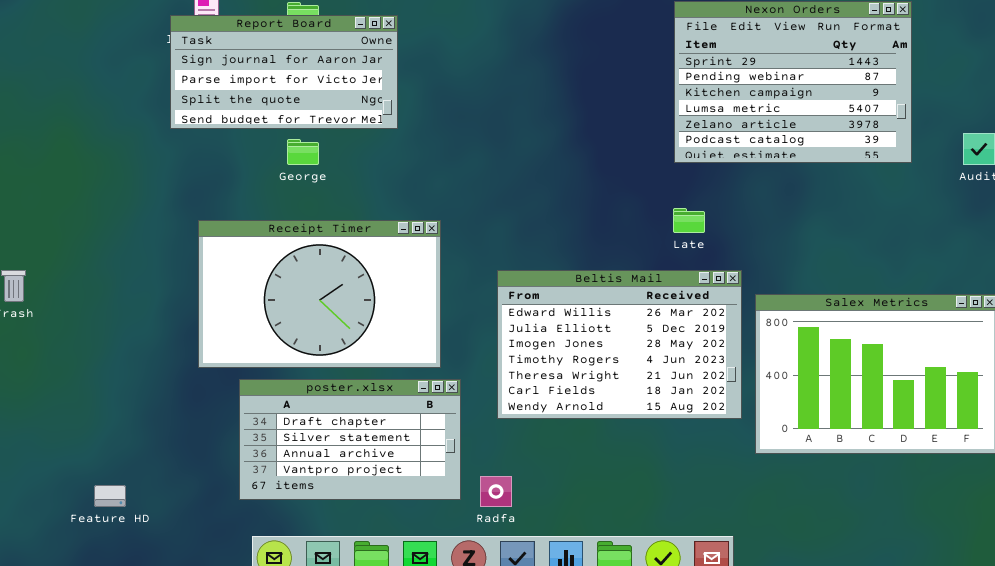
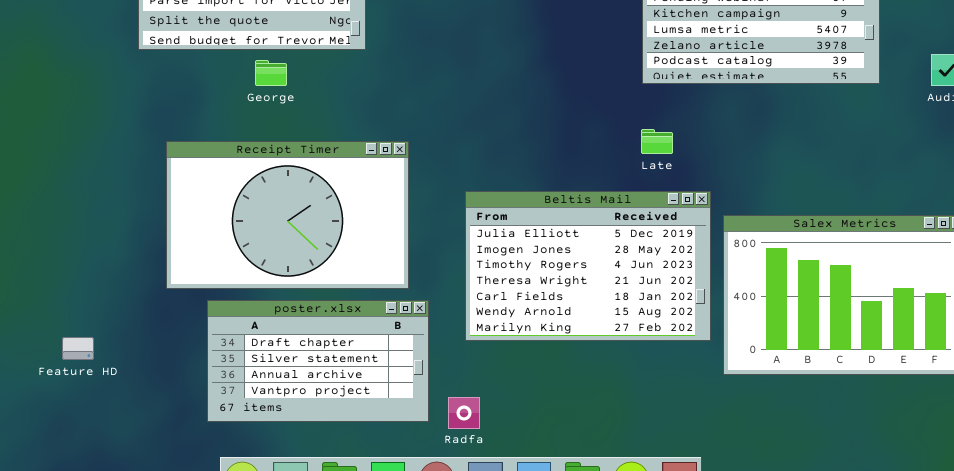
Beltis Mail: [497,270,742,419] -> [465,191,711,341], scrolled down 1 row
Feature HD: [94,485,126,507] -> [62,337,94,360], moved

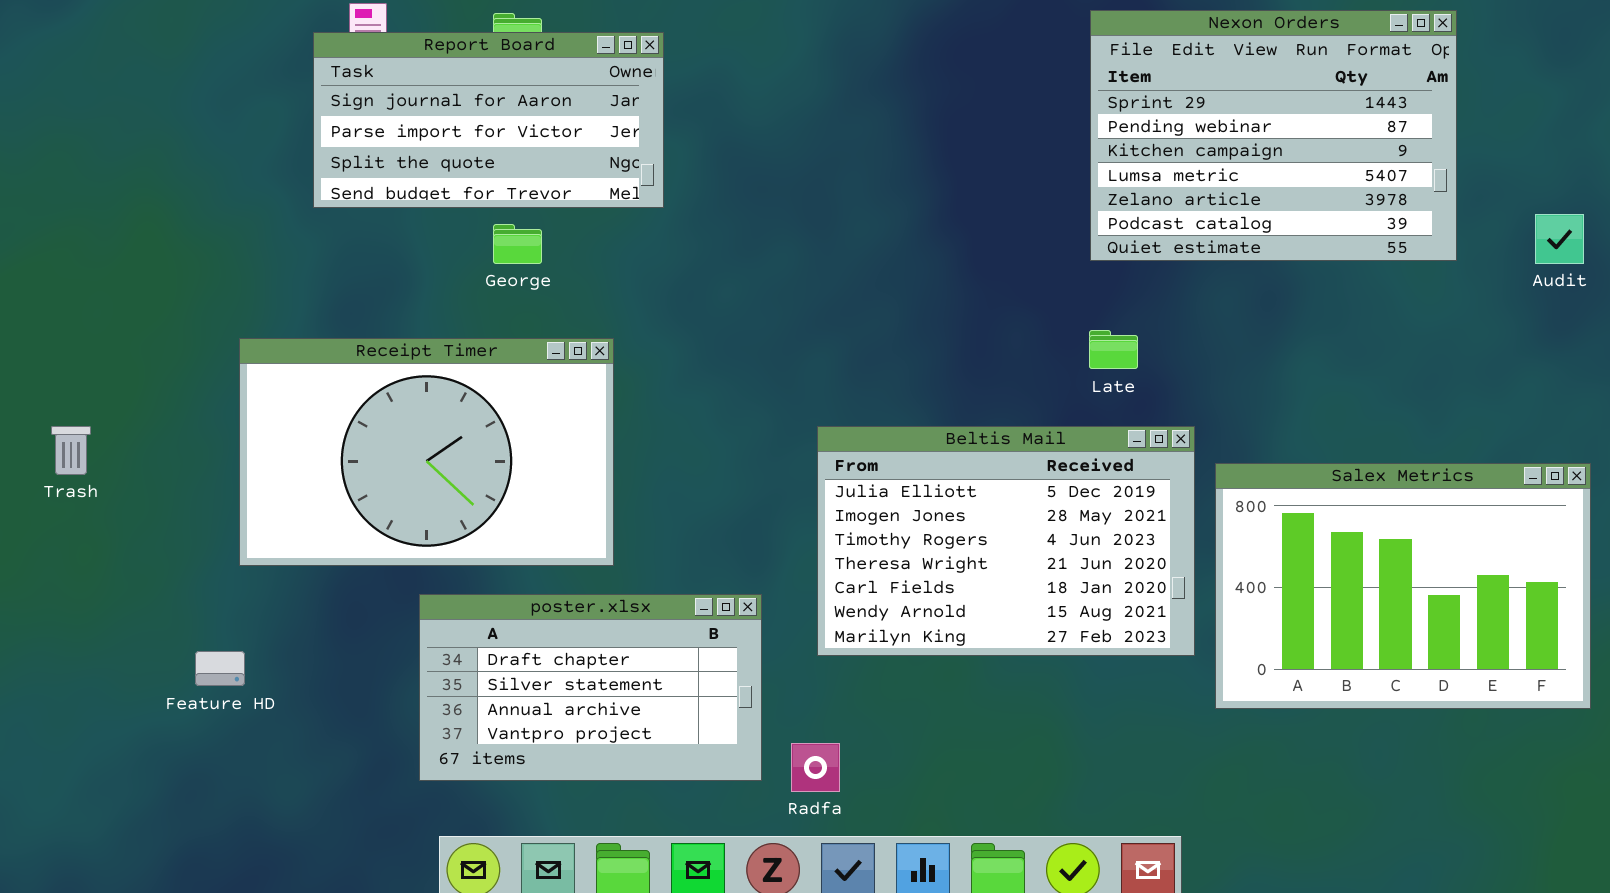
Receipt Timer: [166,141,409,289] -> [239,338,614,566], moved

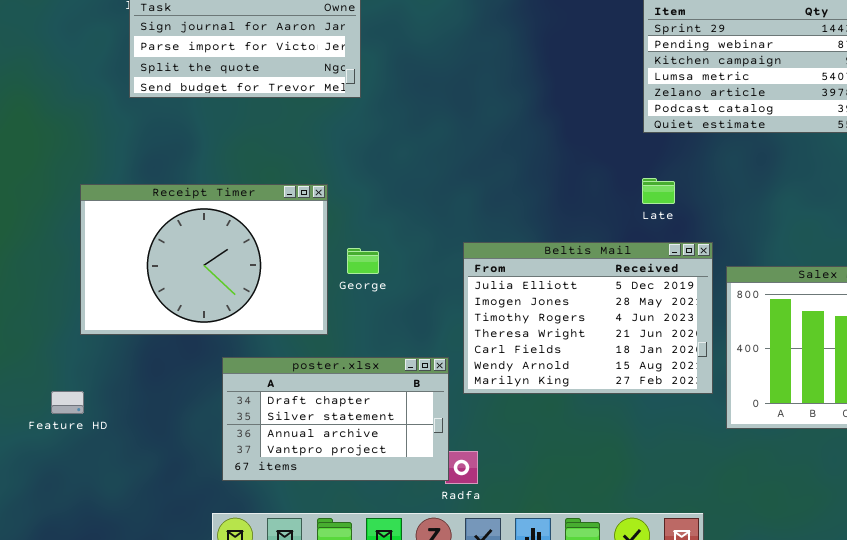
George: [493,224,542,264] -> [347,248,379,274], moved
poster.xlsx: [419,594,762,781] -> [222,357,449,481], moved

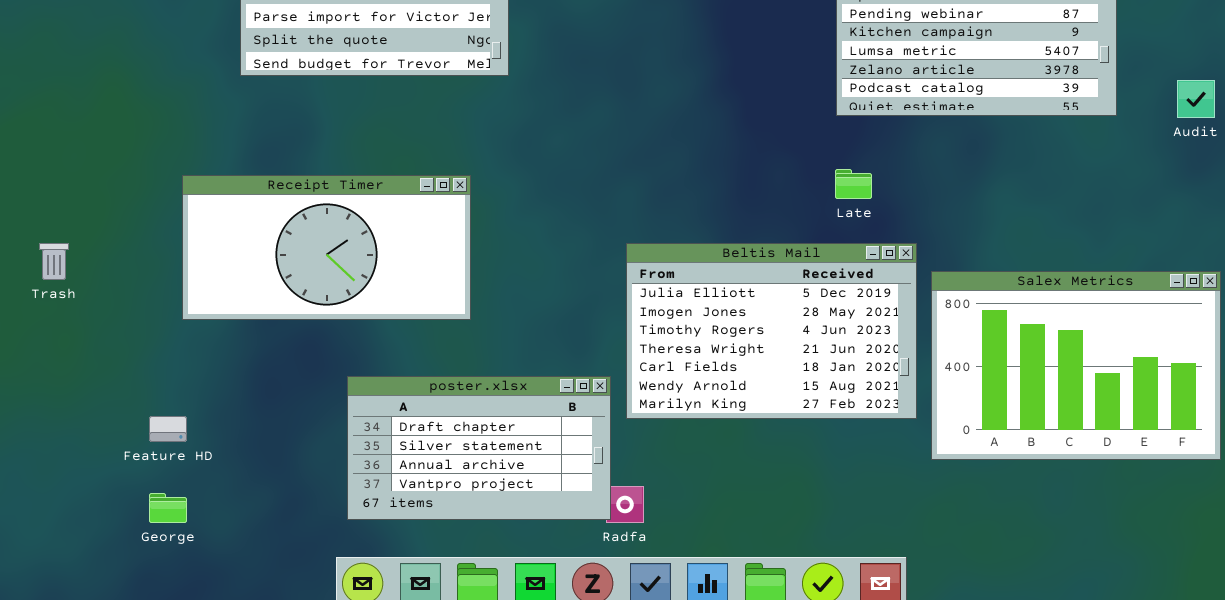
Receipt Timer: [80,184,328,335] -> [182,175,471,320], resized
George: [347,248,379,274] -> [149,493,187,523], moved

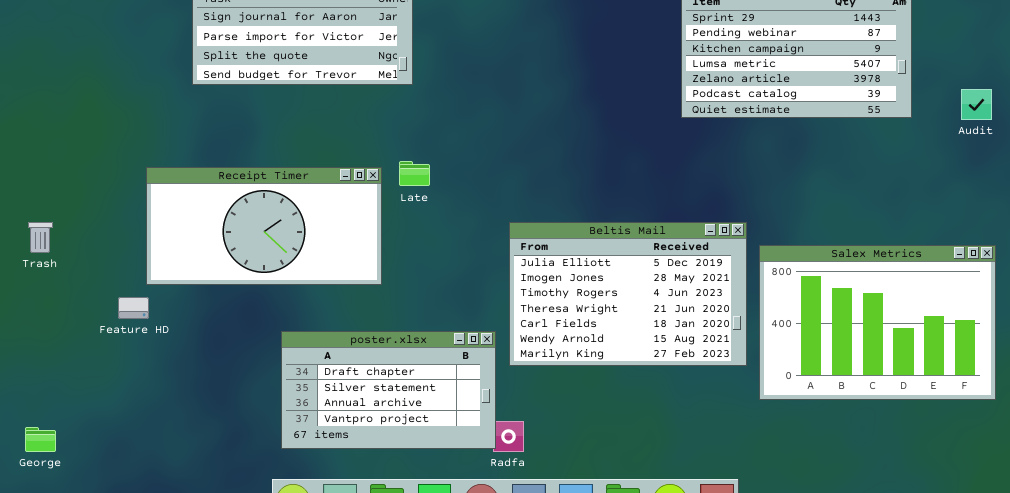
Late: [835,169,872,199] -> [399,161,430,186], moved
Feature HD: [149,416,187,442] -> [118,297,149,319], moved
George: [149,493,187,523] -> [25,427,56,452], moved

